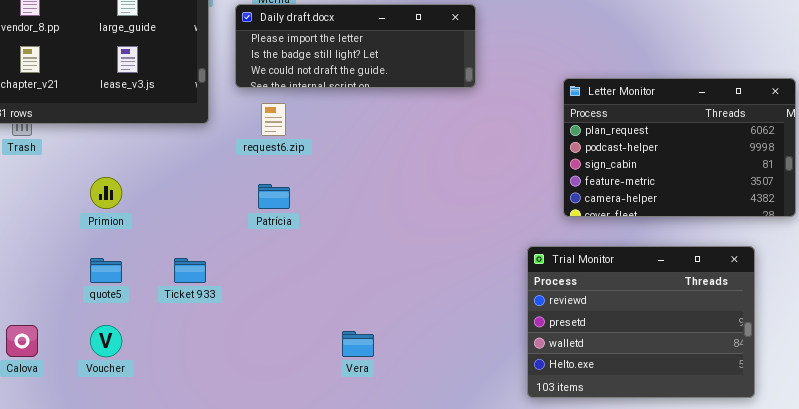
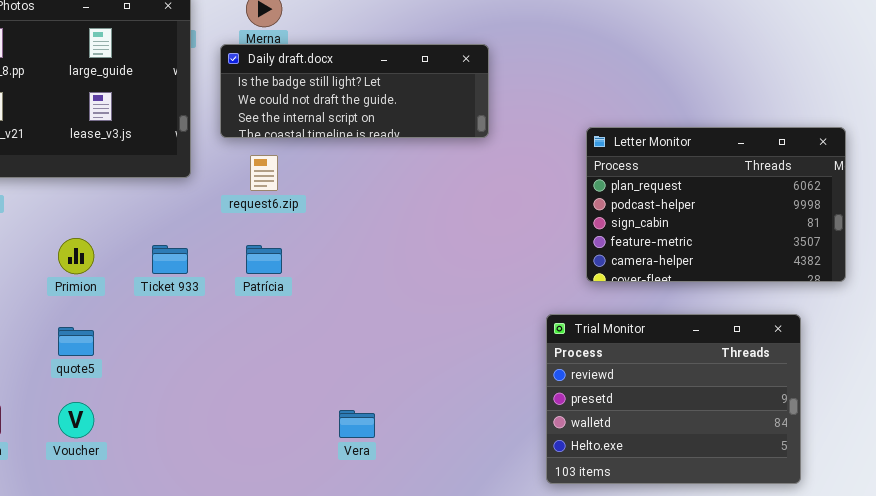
Daily draft.docx: [235,4,476,88] -> [220,44,489,138], scrolled down 1 row
Ticket 933: [174,258,206,283] -> [152,245,188,274], moved

